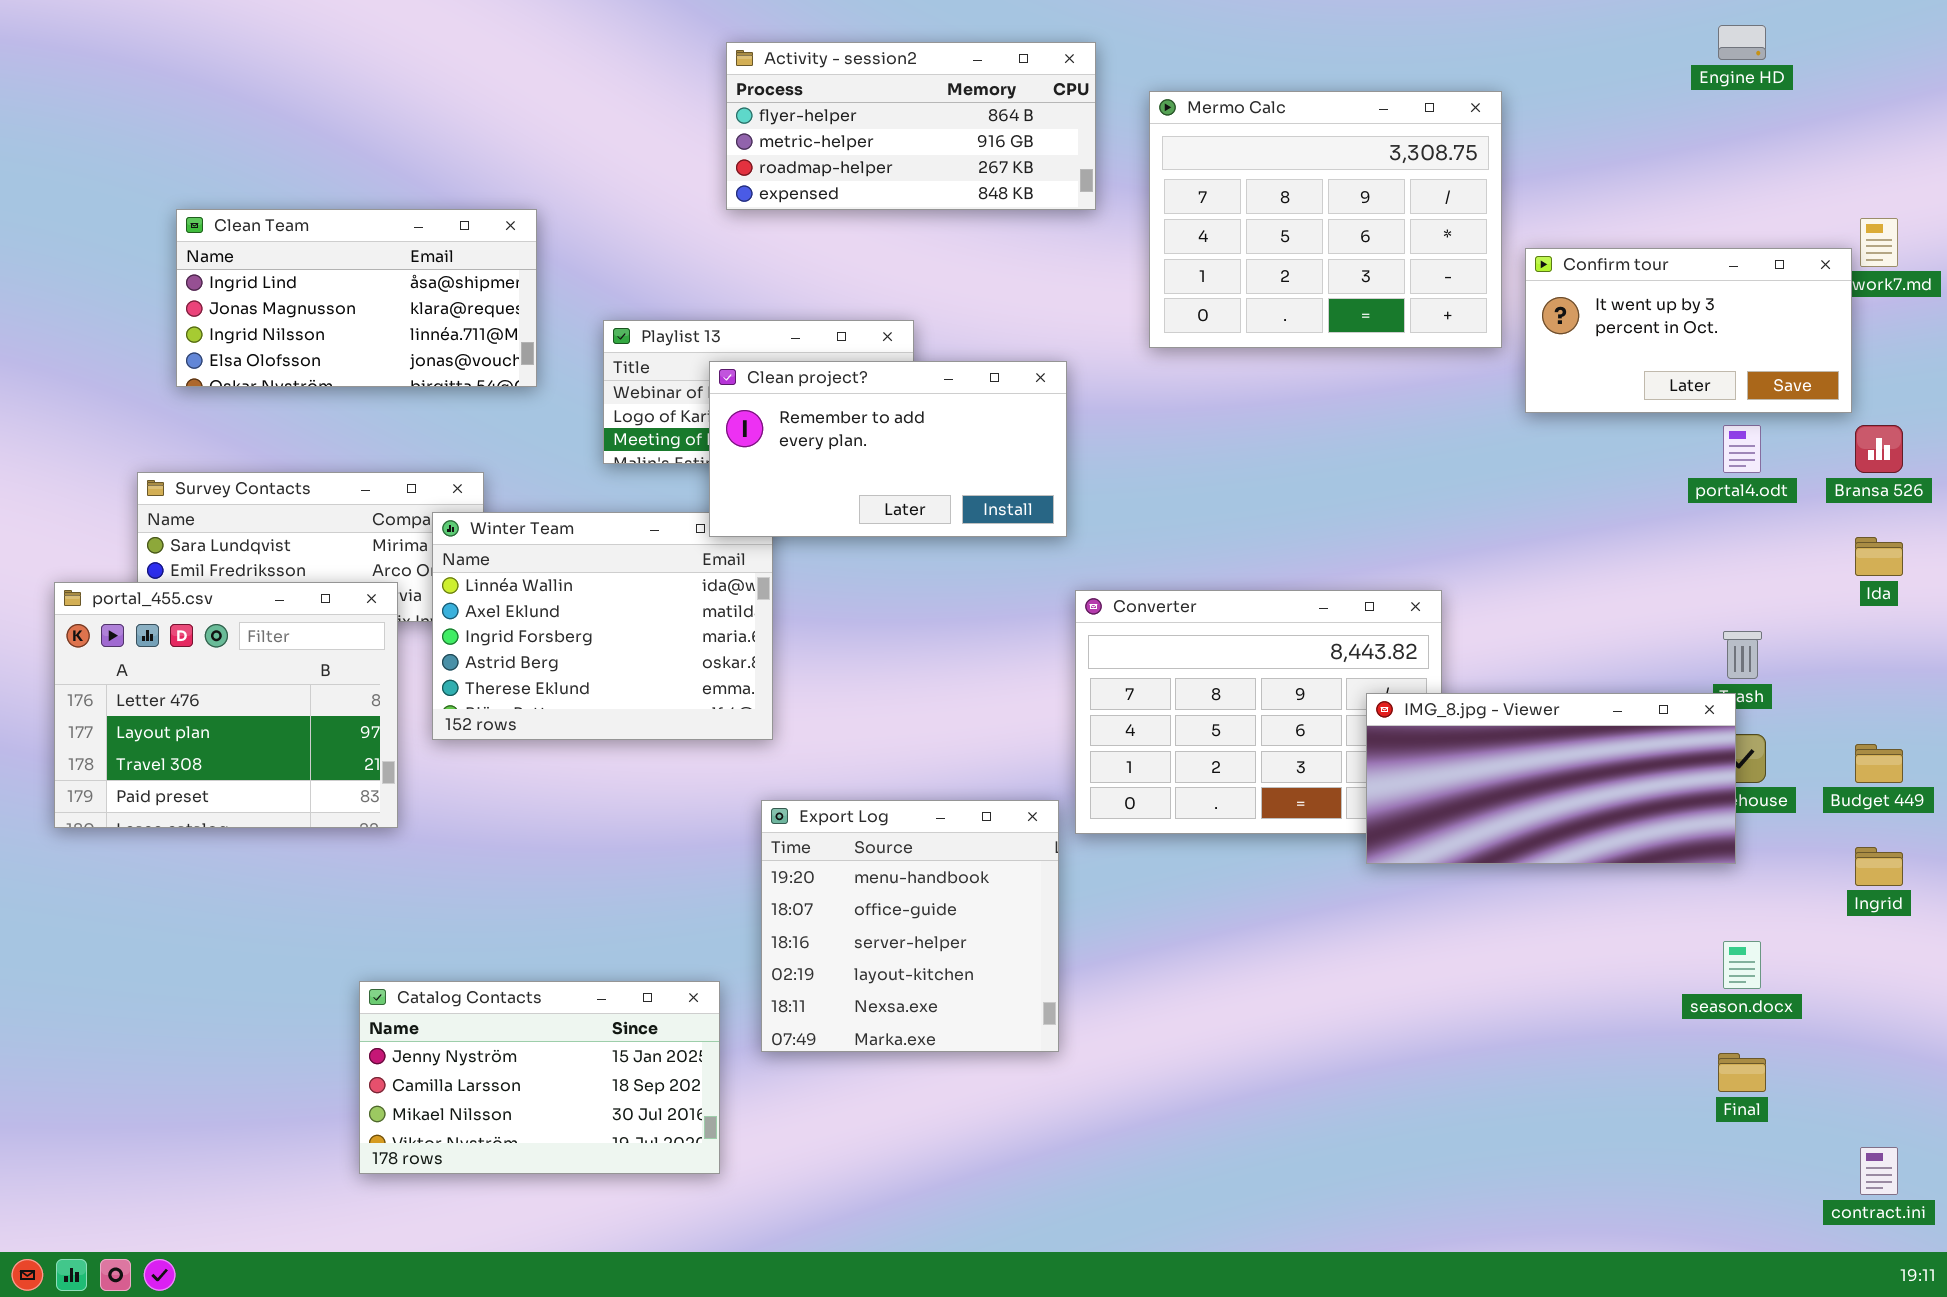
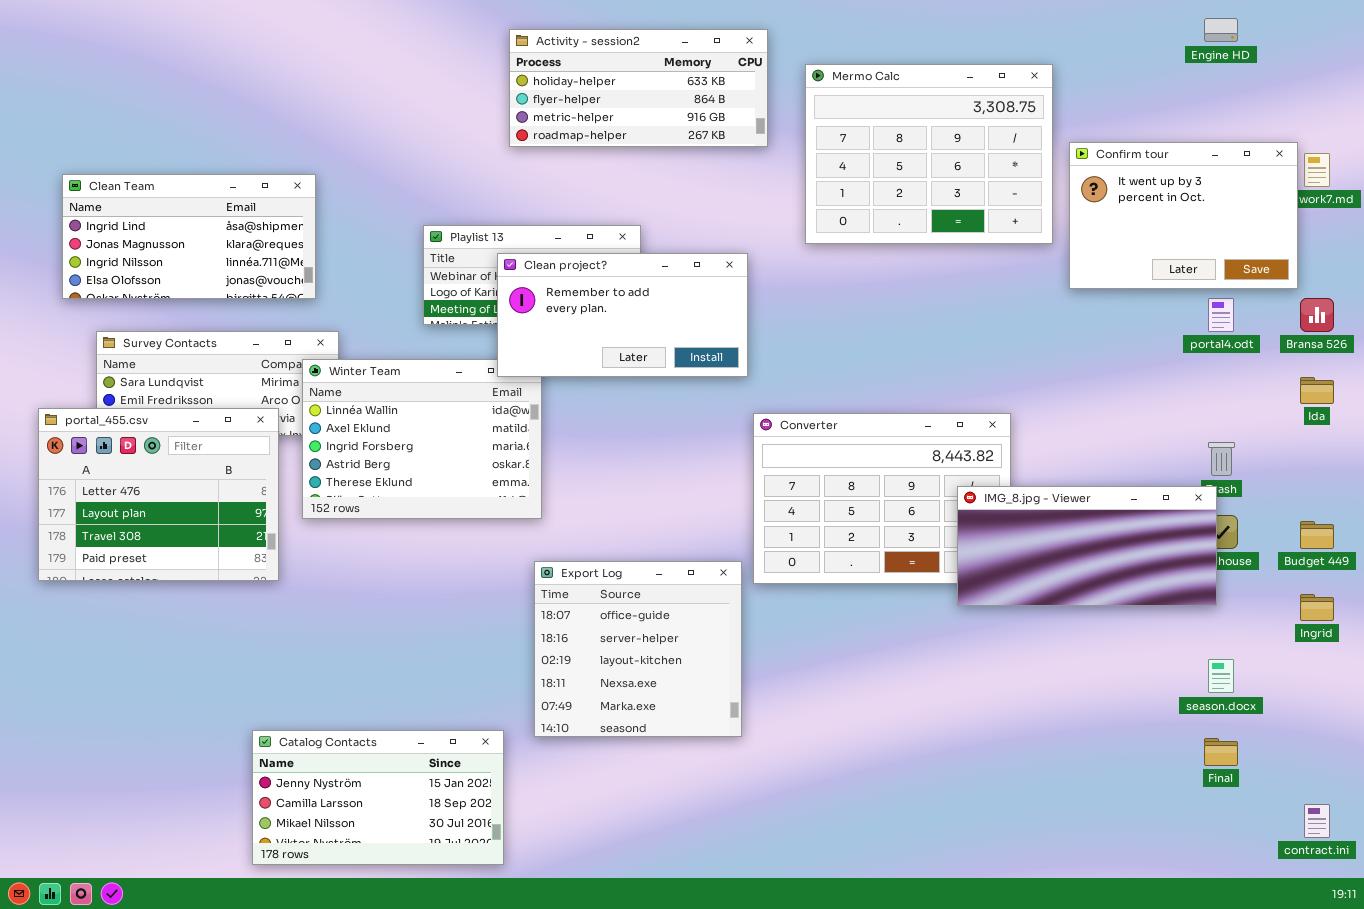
Activity - session2: [726,42,1096,210] -> [509,29,768,147], scrolled up 1 row
Clean Team: [176,209,537,387] -> [62,174,316,299], moved
Confirm tour: [1525,248,1852,413] -> [1069,142,1298,289], resized
Export Log: [761,800,1059,1052] -> [534,561,742,737], scrolled down 1 row
Catalog Contacts: [359,981,720,1174] -> [252,730,504,865], moved

